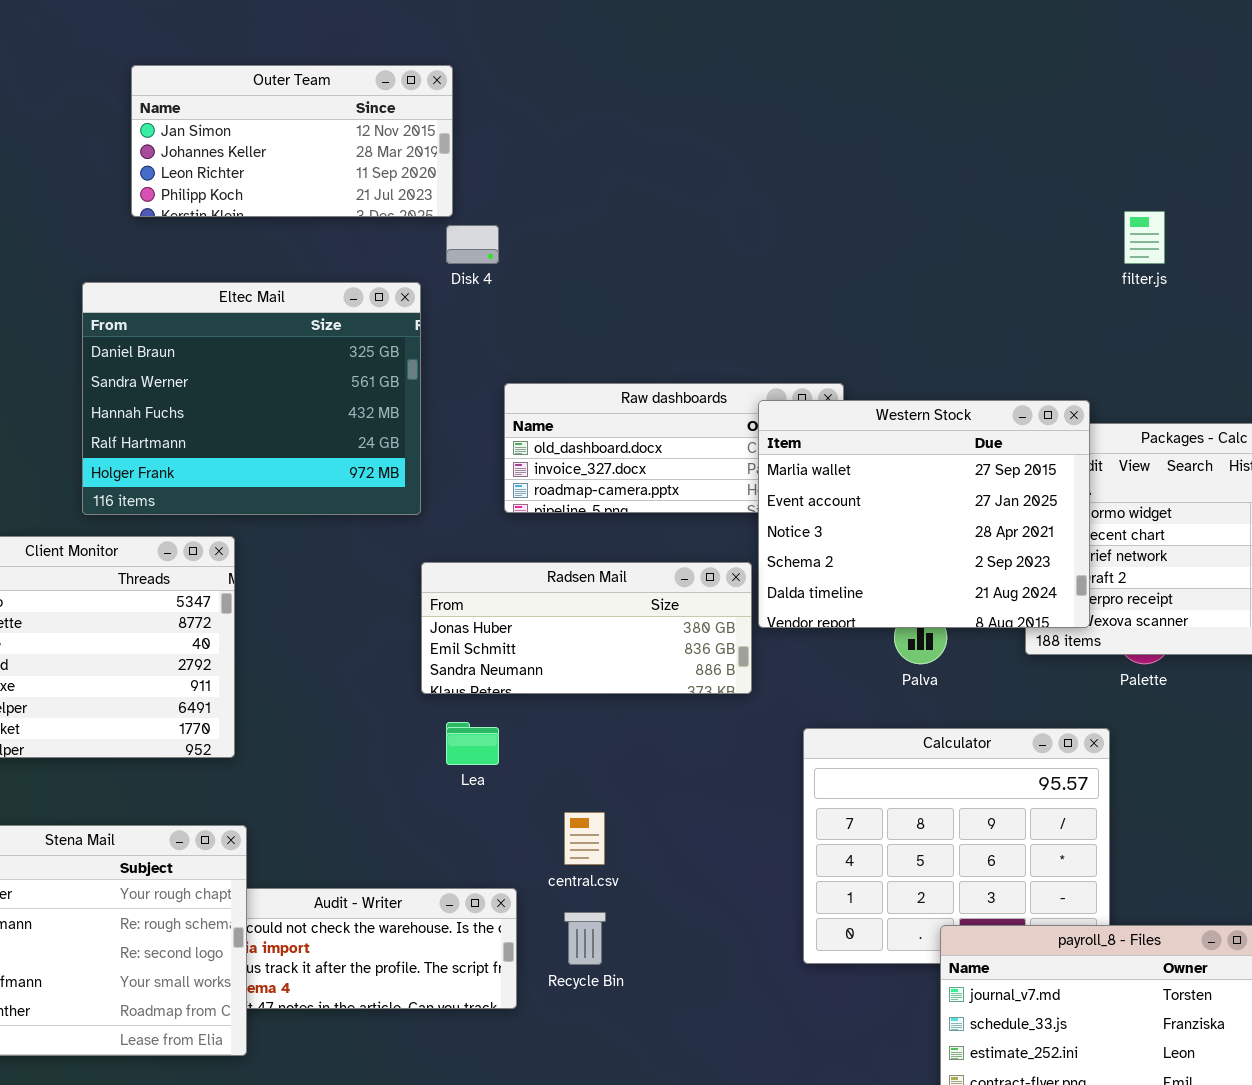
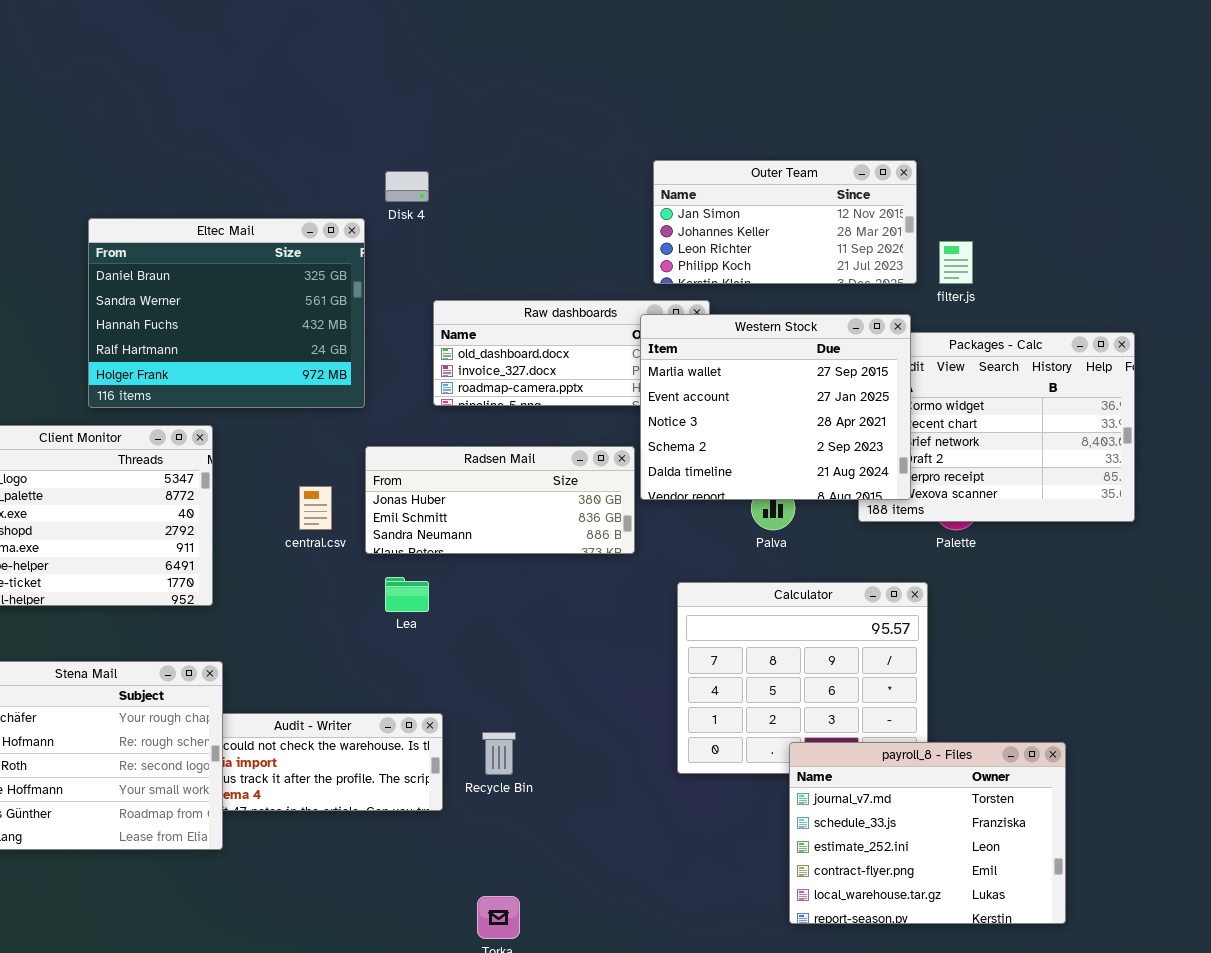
Outer Team: [131,65,453,217] -> [653,160,917,284], moved
filter.js: [1124,211,1165,264] -> [939,241,973,284], moved
central.csv: [564,812,605,865] -> [299,486,332,530], moved

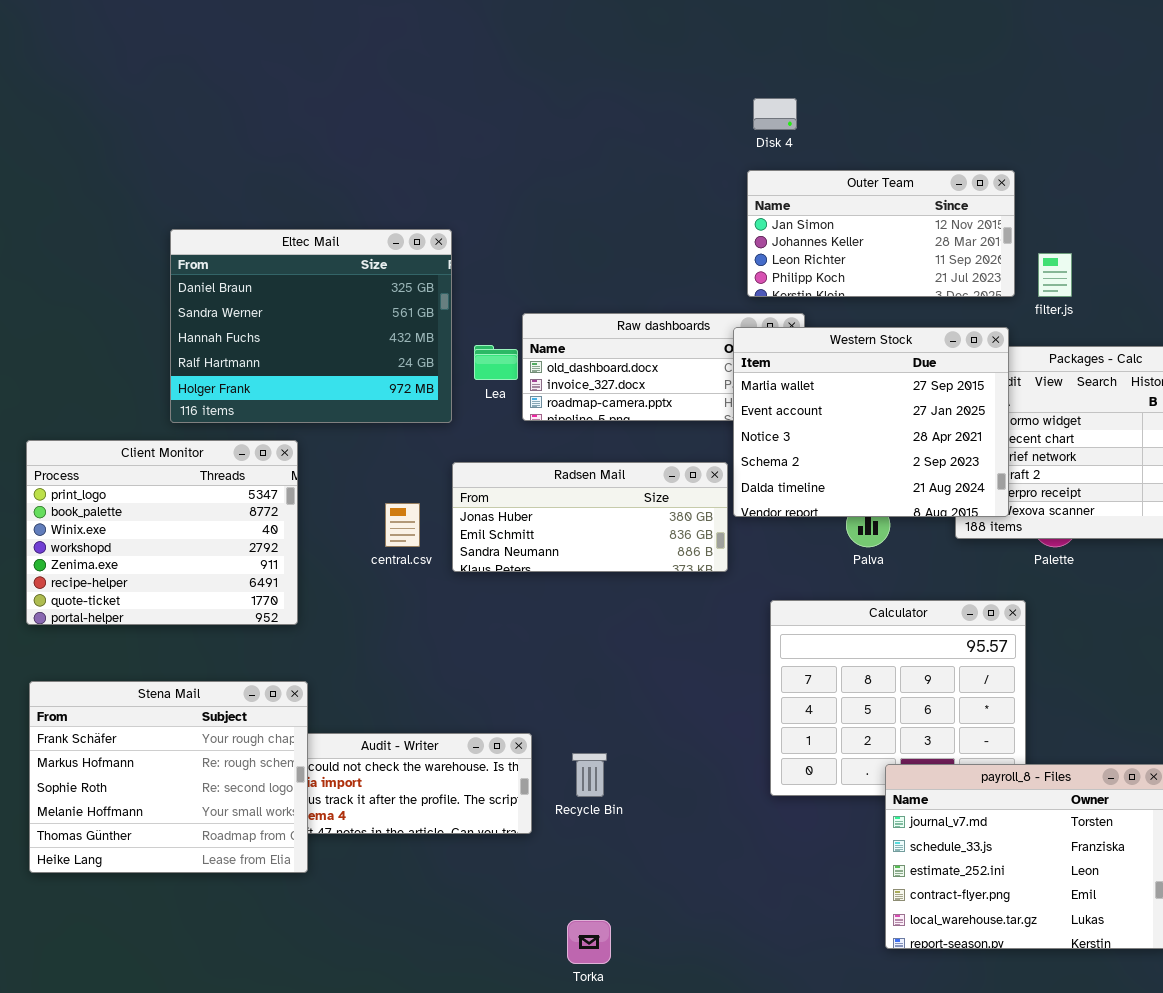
Disk 4: [385,171,429,202] -> [753,98,797,130], moved
Lea: [385,577,429,612] -> [474,345,518,380], moved

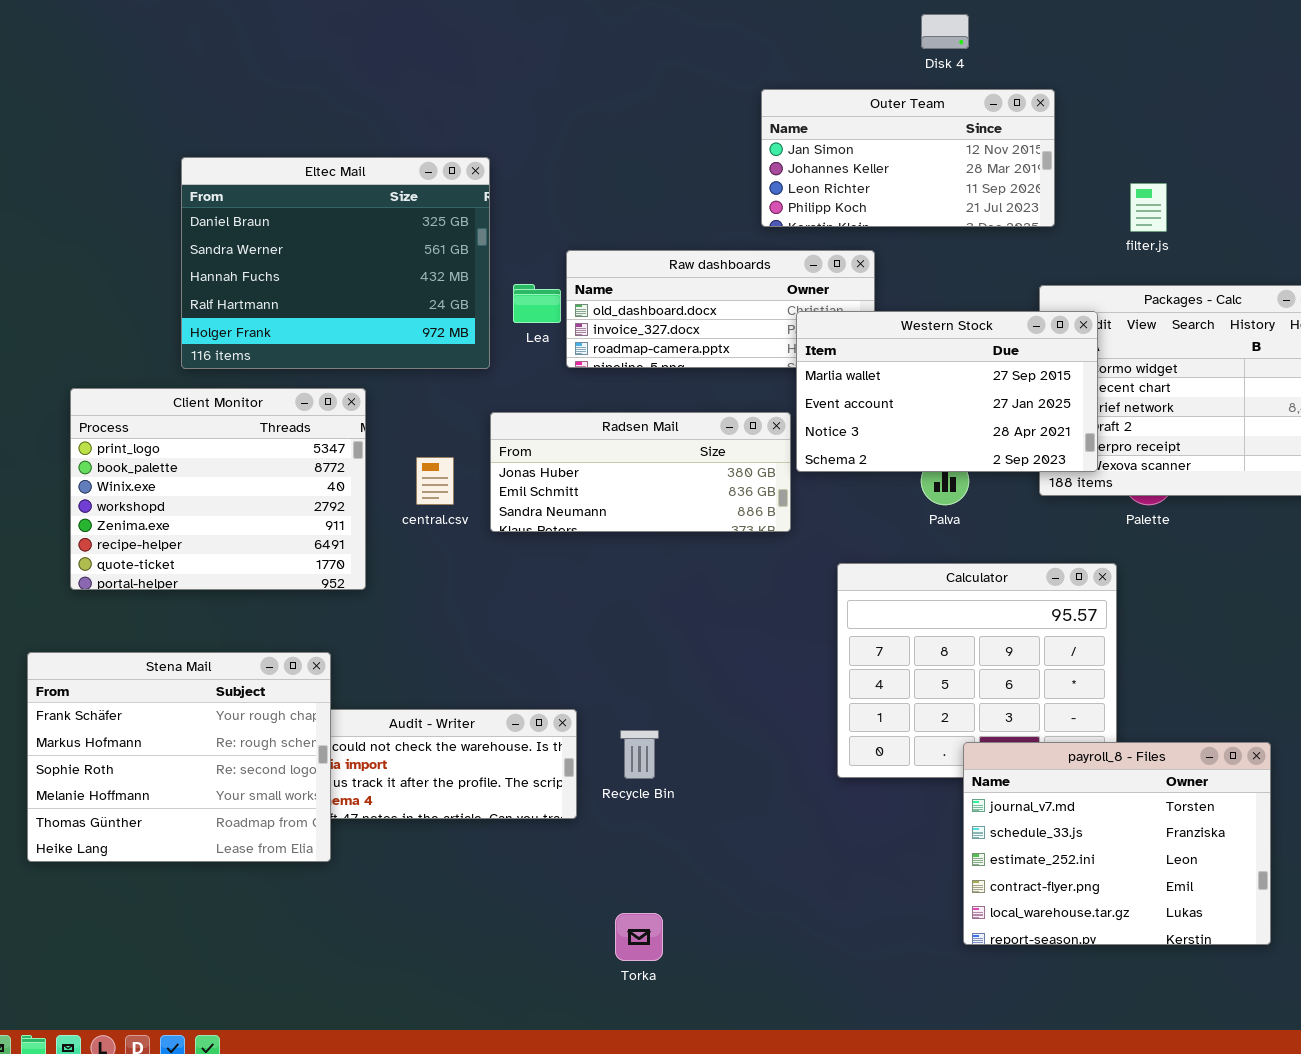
Disk 4: [753,98,797,130] -> [921,14,969,49], moved
Outer Team: [747,170,1015,297] -> [761,89,1055,227], moved
Western Stock: [733,327,1009,517] -> [796,311,1098,472], resized
Client Monitor: [26,440,298,625] -> [70,388,366,590], moved

